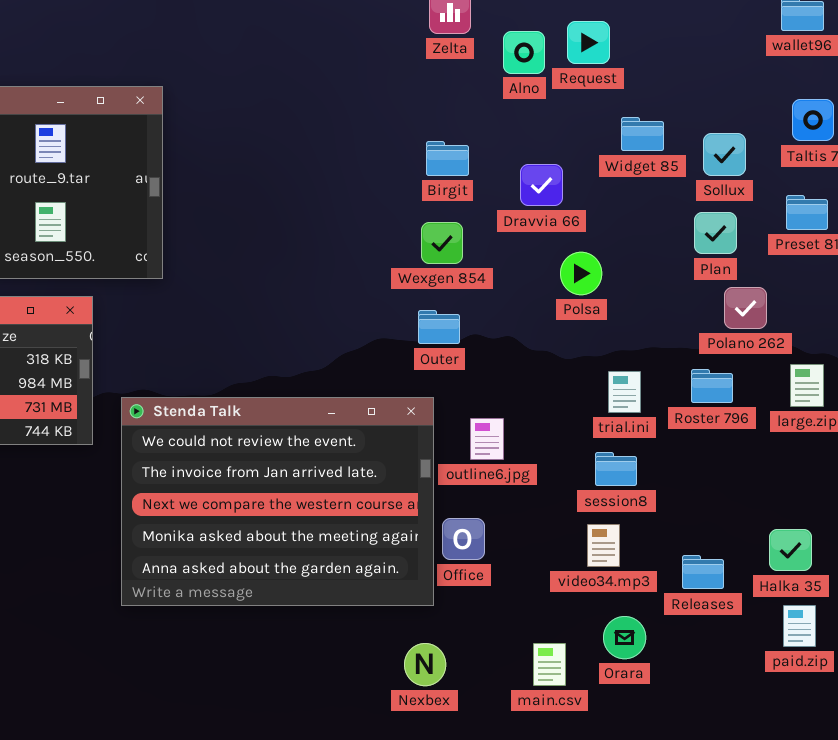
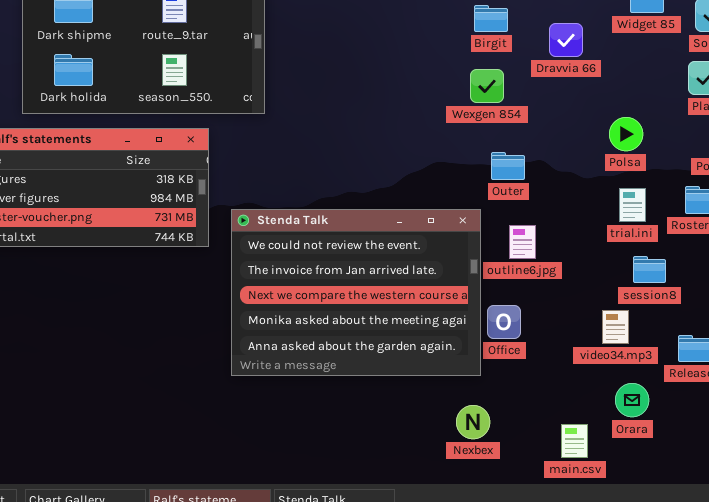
Polsa: [560,252,602,295] -> [609,117,643,151], moved
Outer: [418,310,460,344] -> [491,152,525,180], moved
session8: [595,452,637,486] -> [633,256,666,283], moved
main.csv: [533,643,566,686] -> [561,424,588,458], moved

